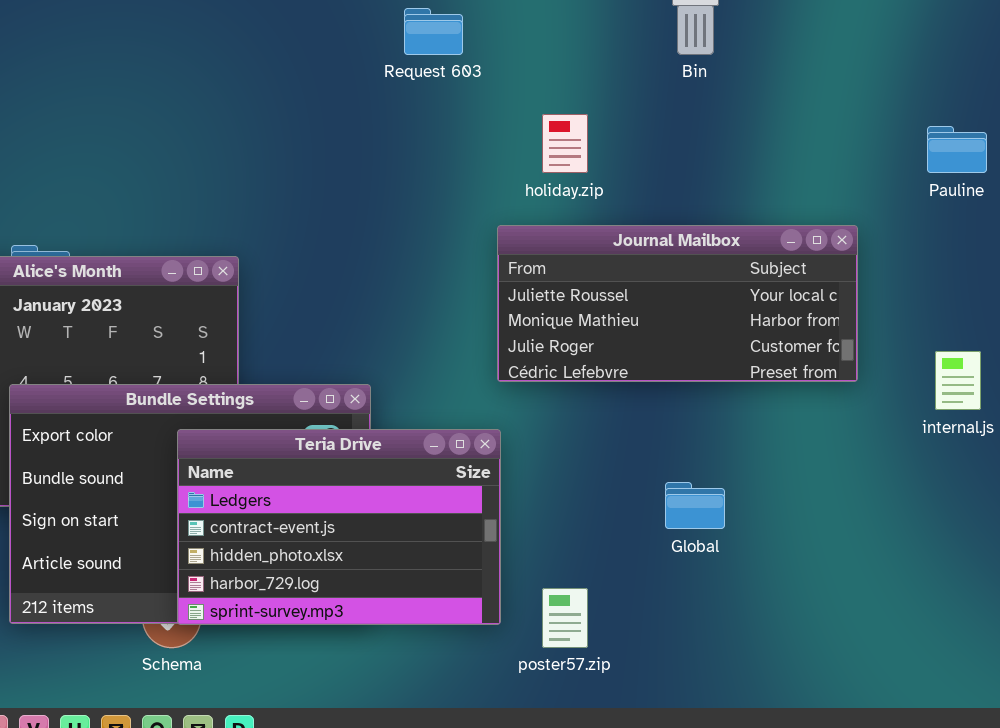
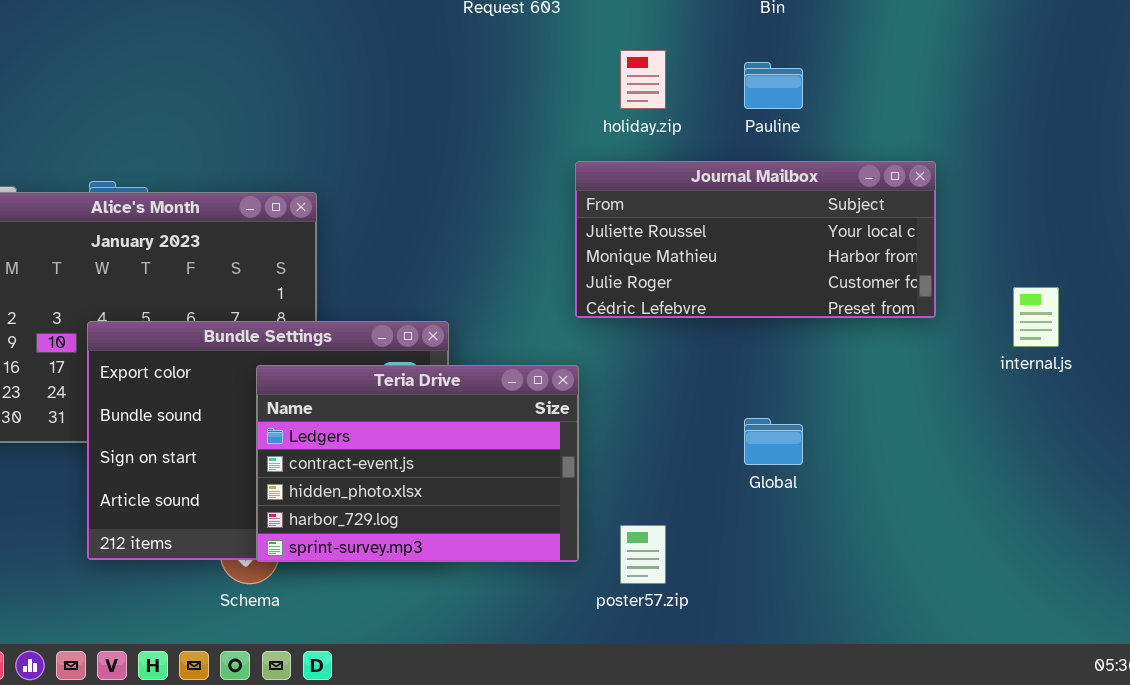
Pauline: [927,126,987,173] -> [744,62,803,109], moved

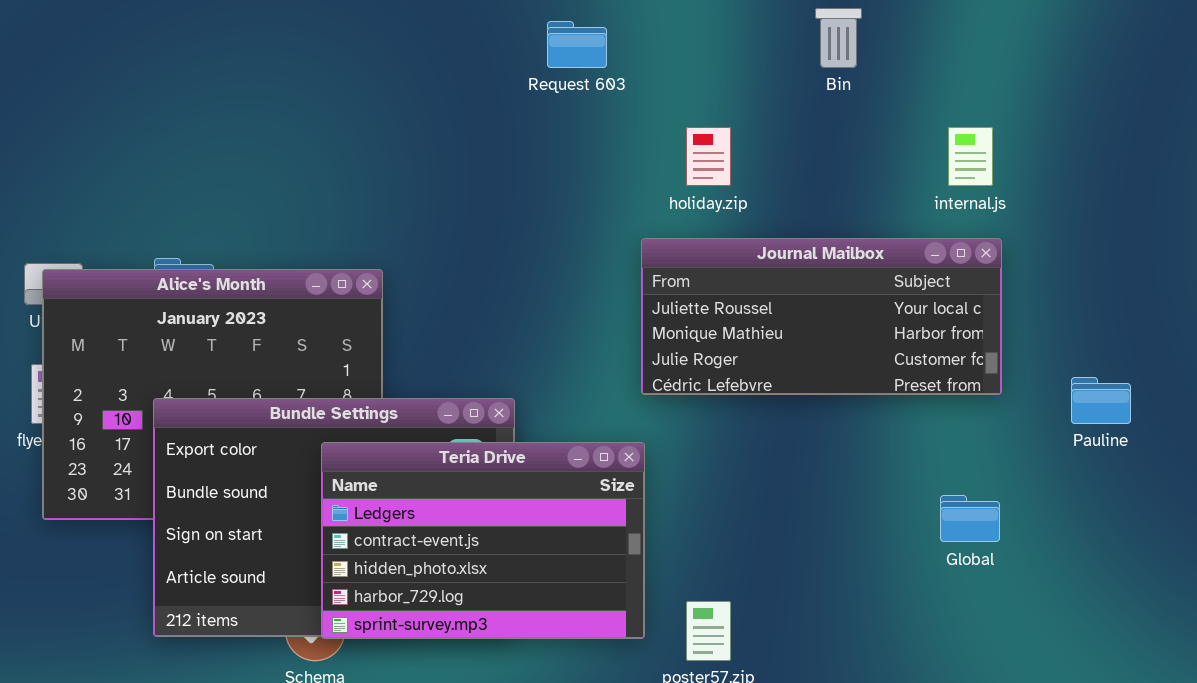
Pauline: [744,62,803,109] -> [1071,377,1131,424], moved
internal.js: [1013,287,1059,347] -> [948,127,993,186], moved
Global: [744,418,803,465] -> [940,495,1000,542], moved

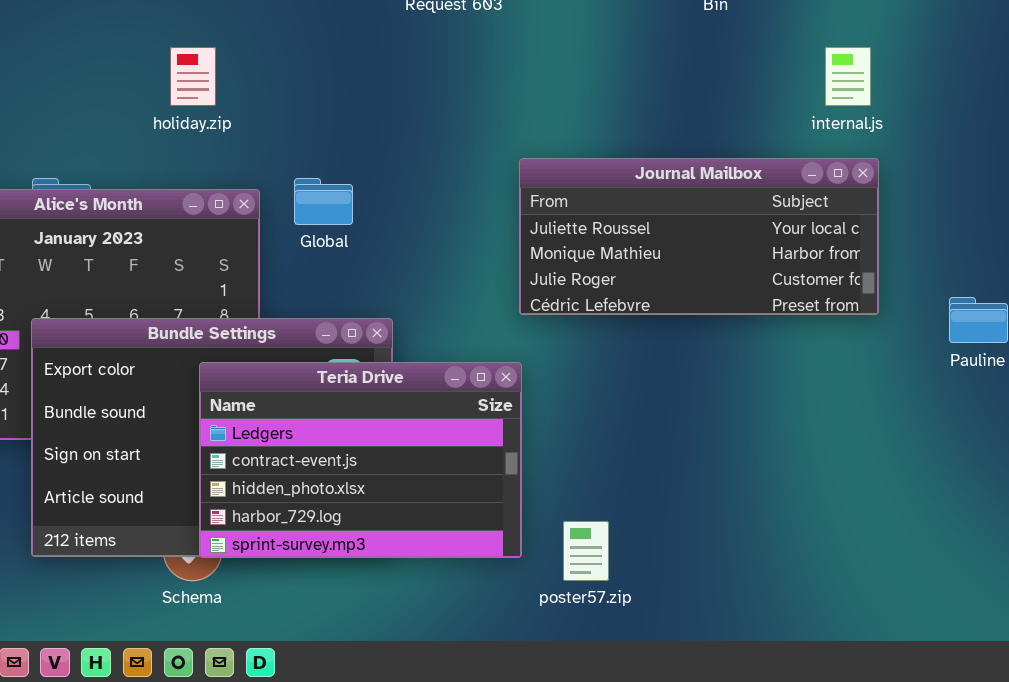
holiday.zip: [686,127,731,186] -> [170,47,216,106], moved
Global: [940,495,1000,542] -> [294,178,353,225], moved

